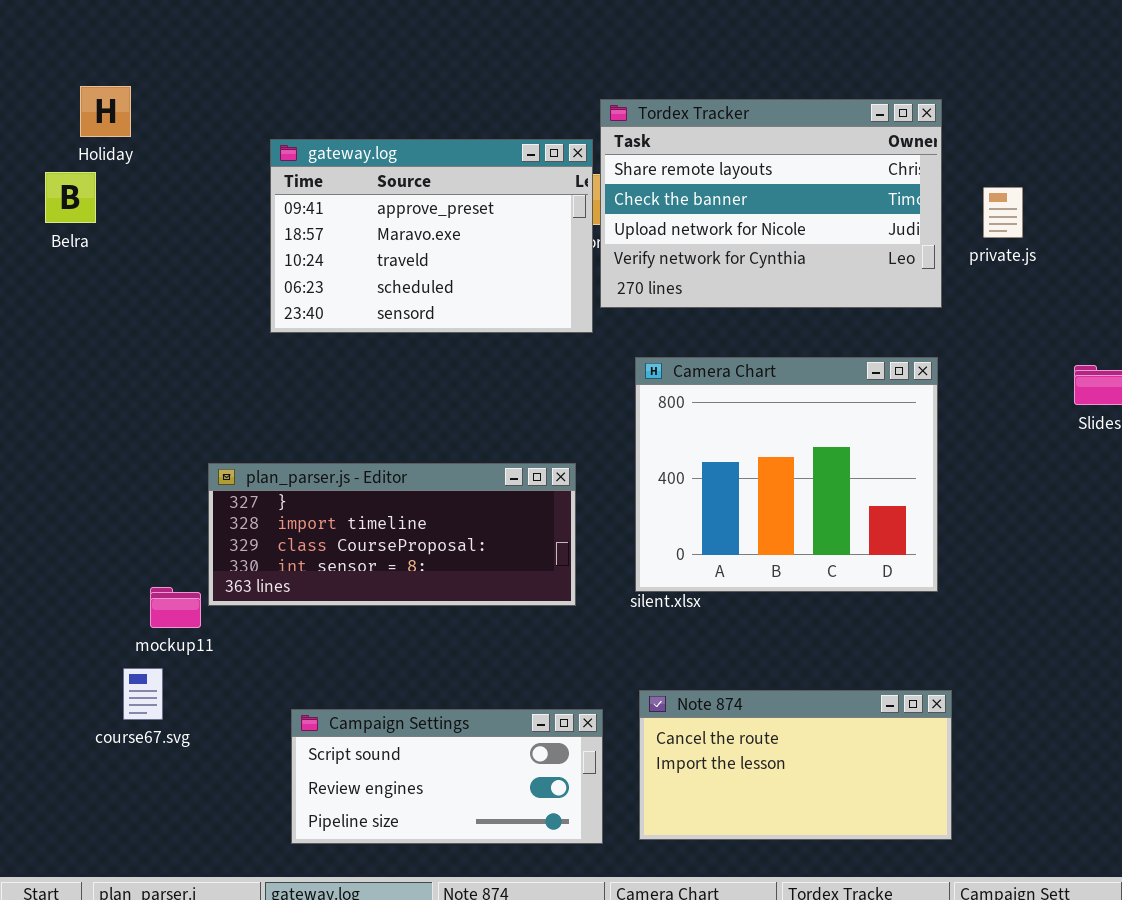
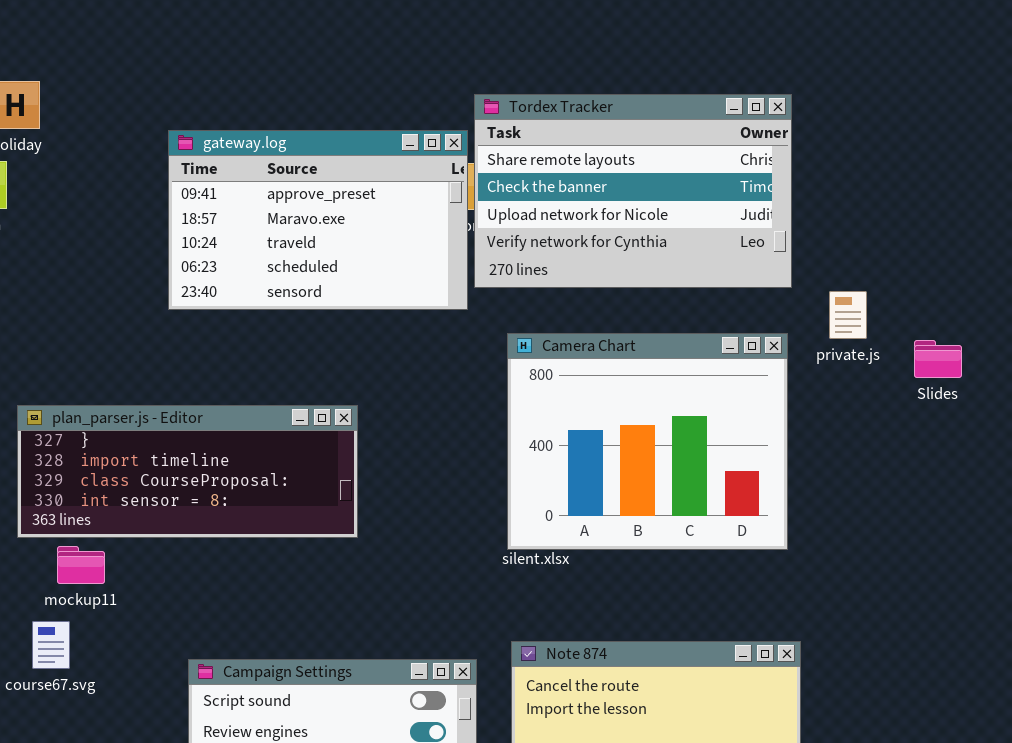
private.js: [983,187,1023,238] -> [829,291,867,339], moved
plan_parser.js - Editor: [208,463,576,606] -> [17,405,358,538], moved

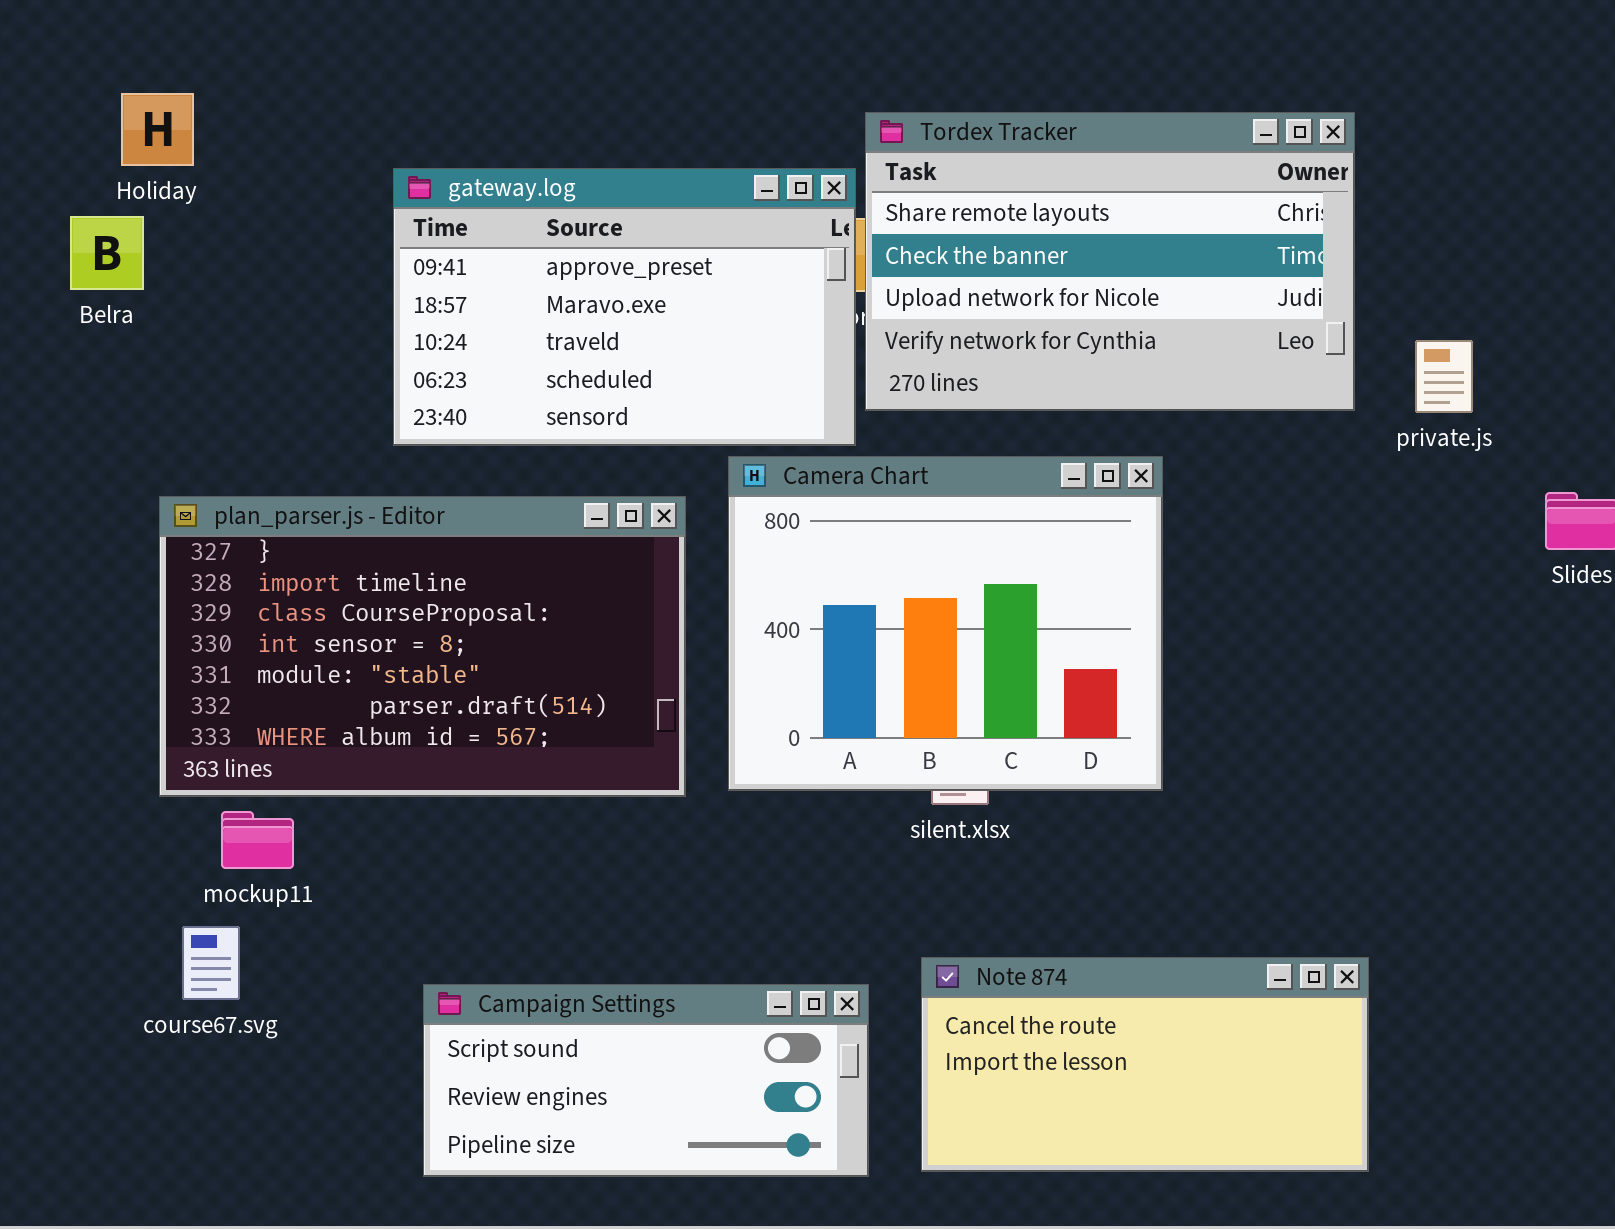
private.js: [829,291,867,339] -> [1415,340,1473,413], moved
Camera Chart: [507,333,788,550] -> [728,456,1163,791], moved
plan_parser.js - Editor: [17,405,358,538] -> [159,496,686,797], resized

